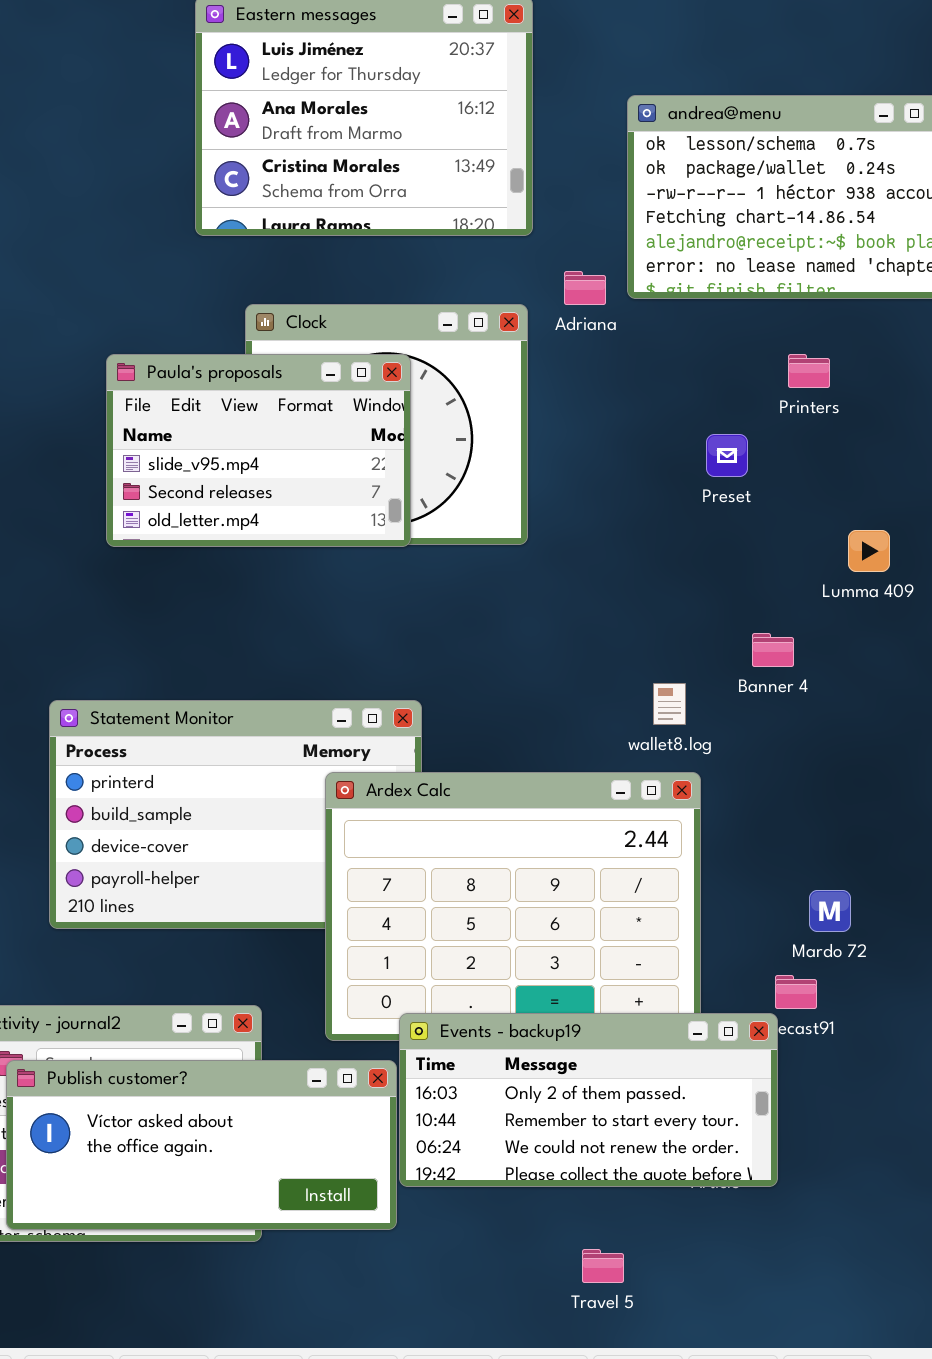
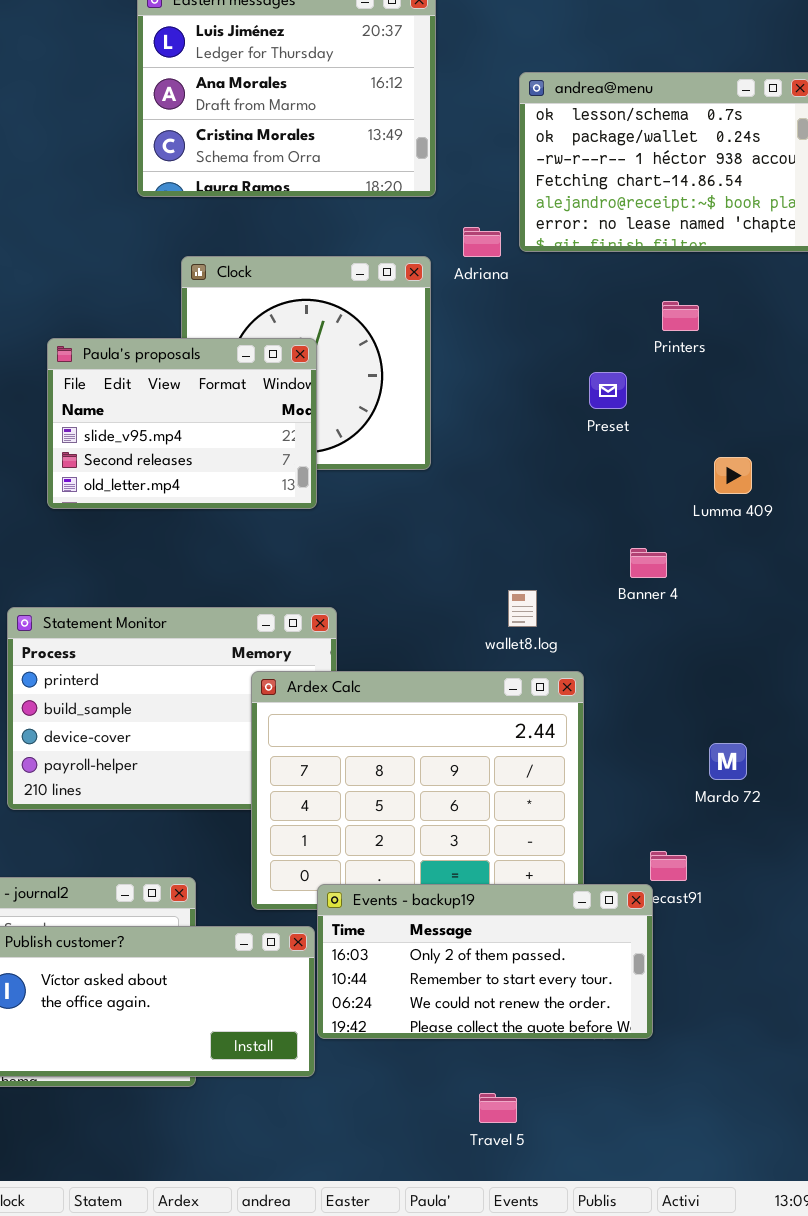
Paula's proposals: [106,354,411,547] -> [47,338,317,509], moved
wallet8.log: [653,683,686,725] -> [508,590,537,627], moved
Mardo 72: [809,890,851,932] -> [709,743,747,780], moved

